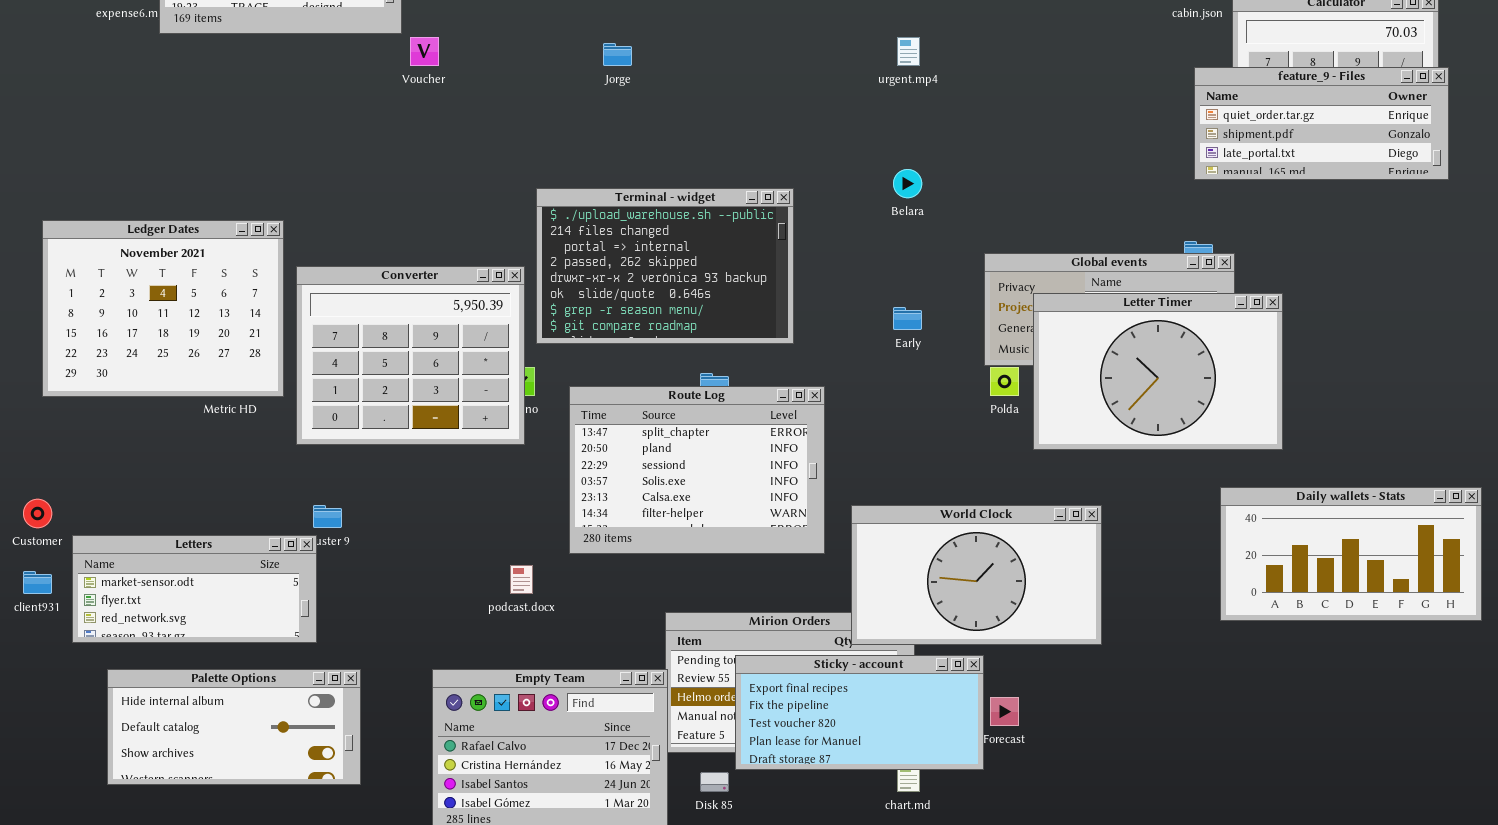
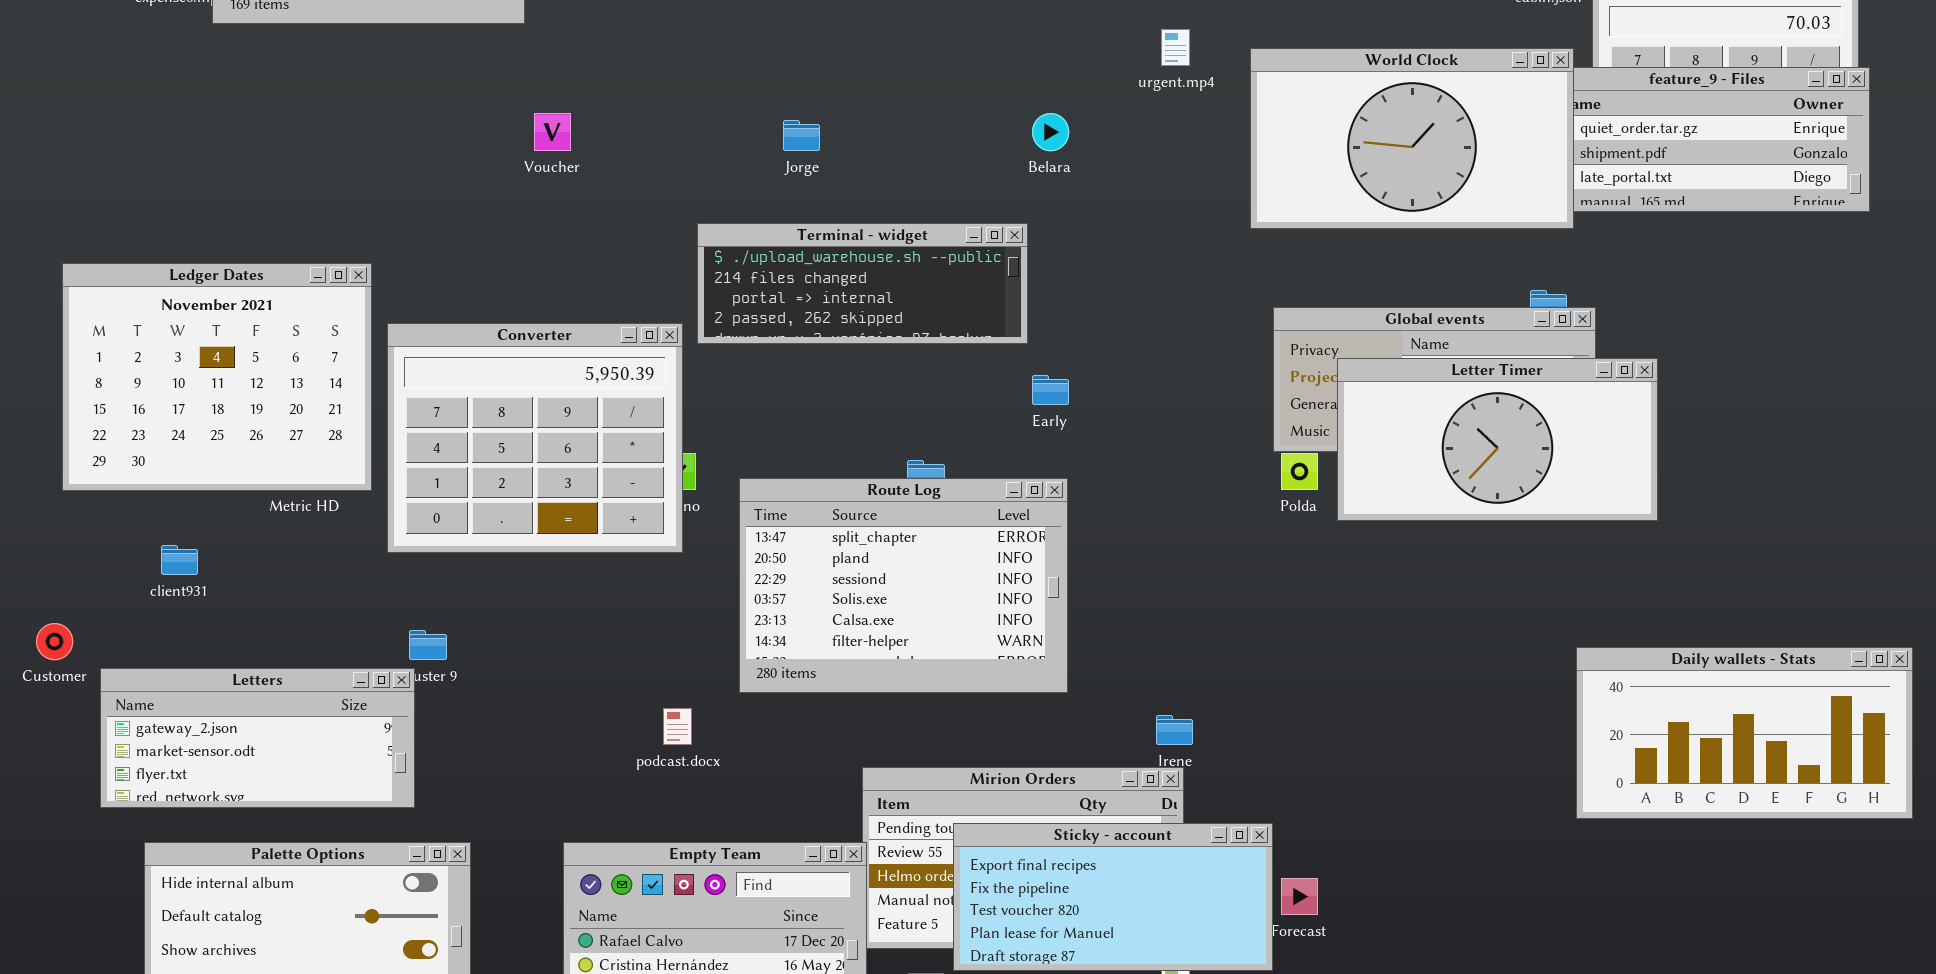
Voucher: [410,37,439,66] -> [534,113,571,151], moved
Jorge: [603,43,632,66] -> [783,120,820,151], moved
Belara: [893,169,922,198] -> [1032,113,1069,151], moved
Terminal - widget: [536,188,794,344] -> [697,223,1028,344], resized
Letter Timer: [1033,293,1283,450] -> [1337,358,1658,521], resized
Early: [893,307,922,330] -> [1032,375,1069,405], moved
Daily wallets - Stats: [1220,487,1482,621] -> [1576,647,1913,819], moved
World Clock: [851,505,1102,645] -> [1250,48,1574,229], moved
Letters: [72,535,317,643] -> [100,668,415,808], scrolled up 1 row
client931: [23,571,52,594] -> [161,545,198,575], moved

